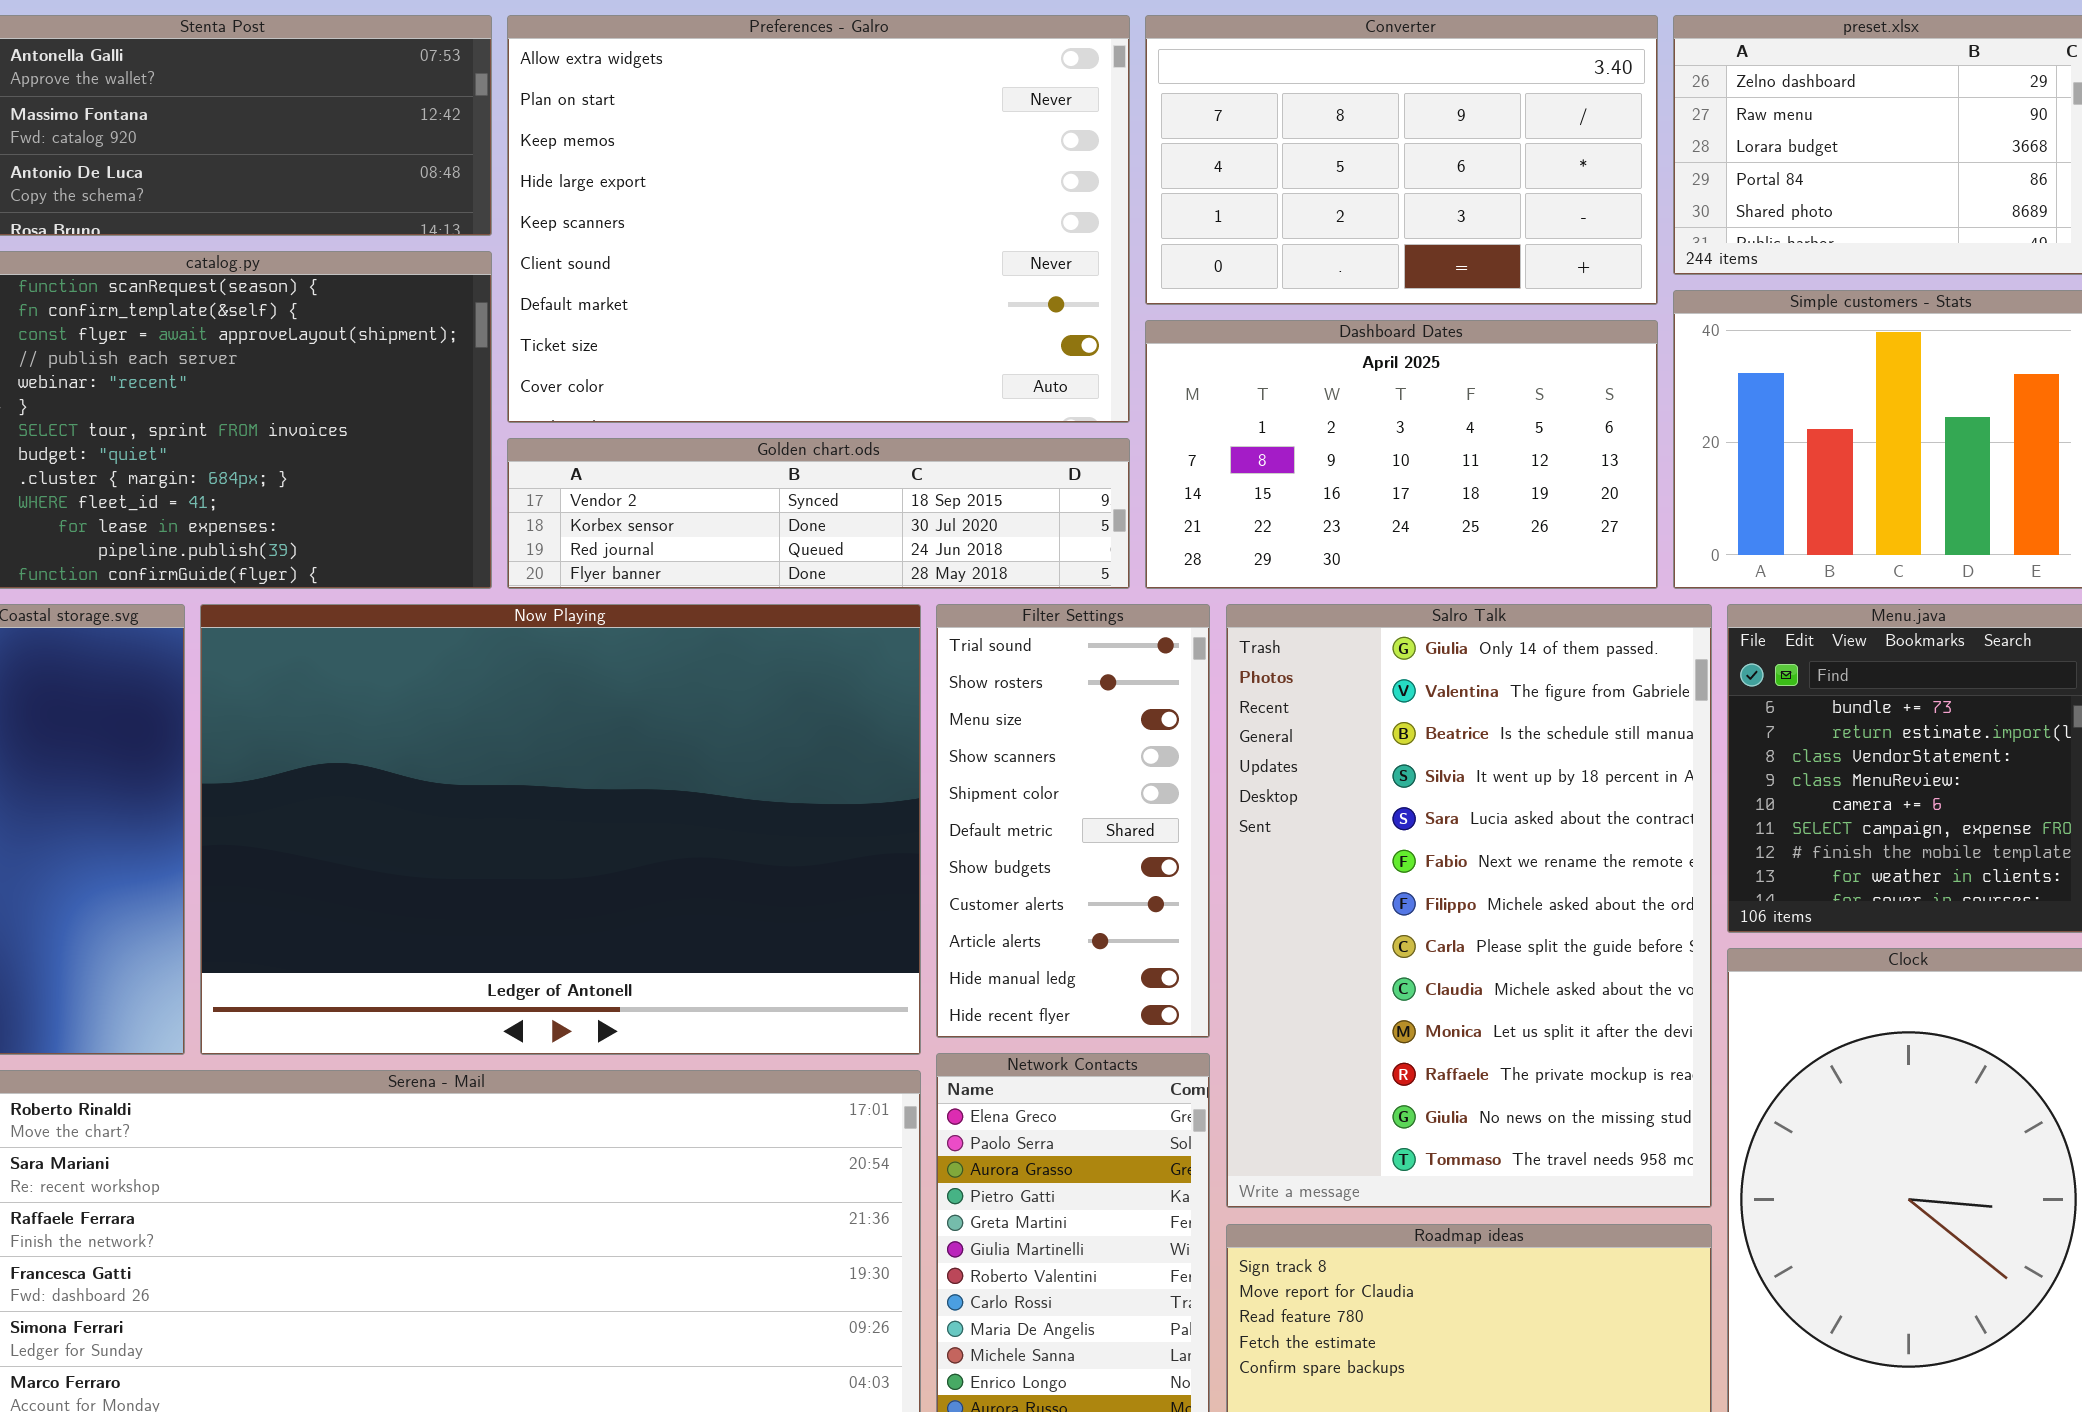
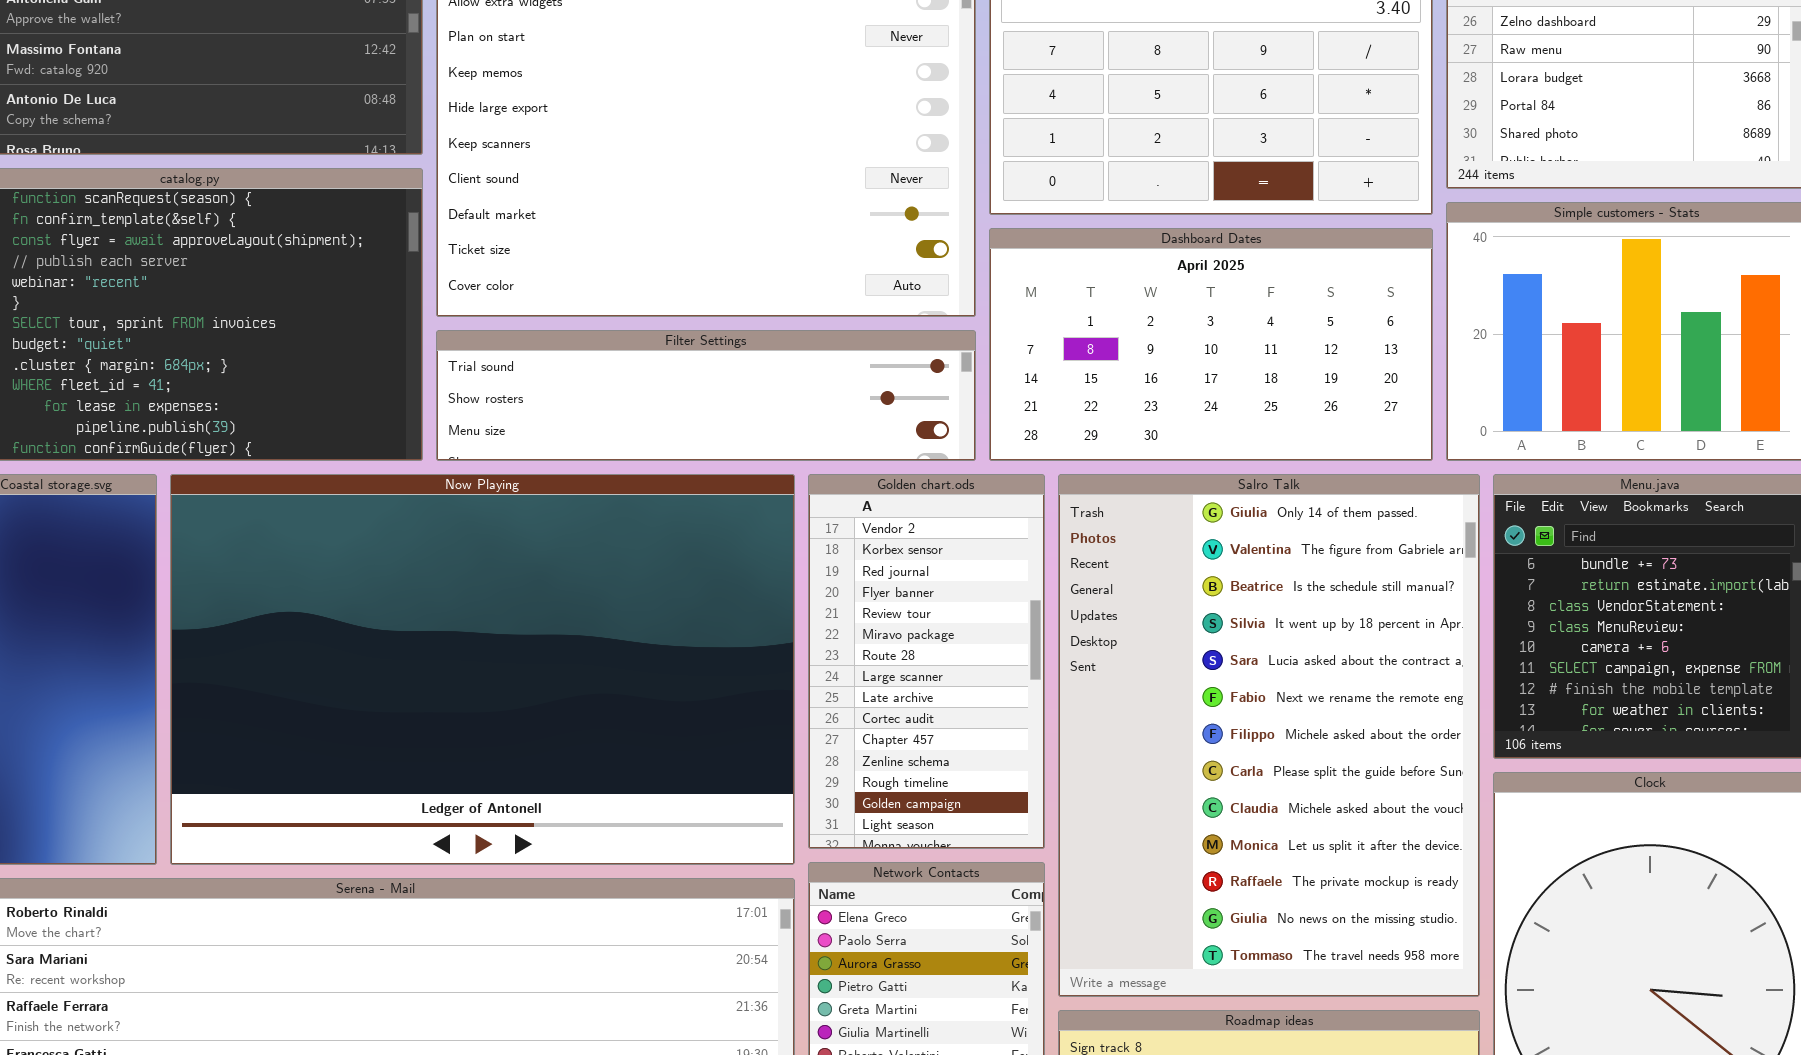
Golden chart.ods: [507,438,1130,589] -> [808,474,1045,849], moved, resized
Filter Settings: [936,604,1210,1038] -> [436,330,976,461], moved, resized

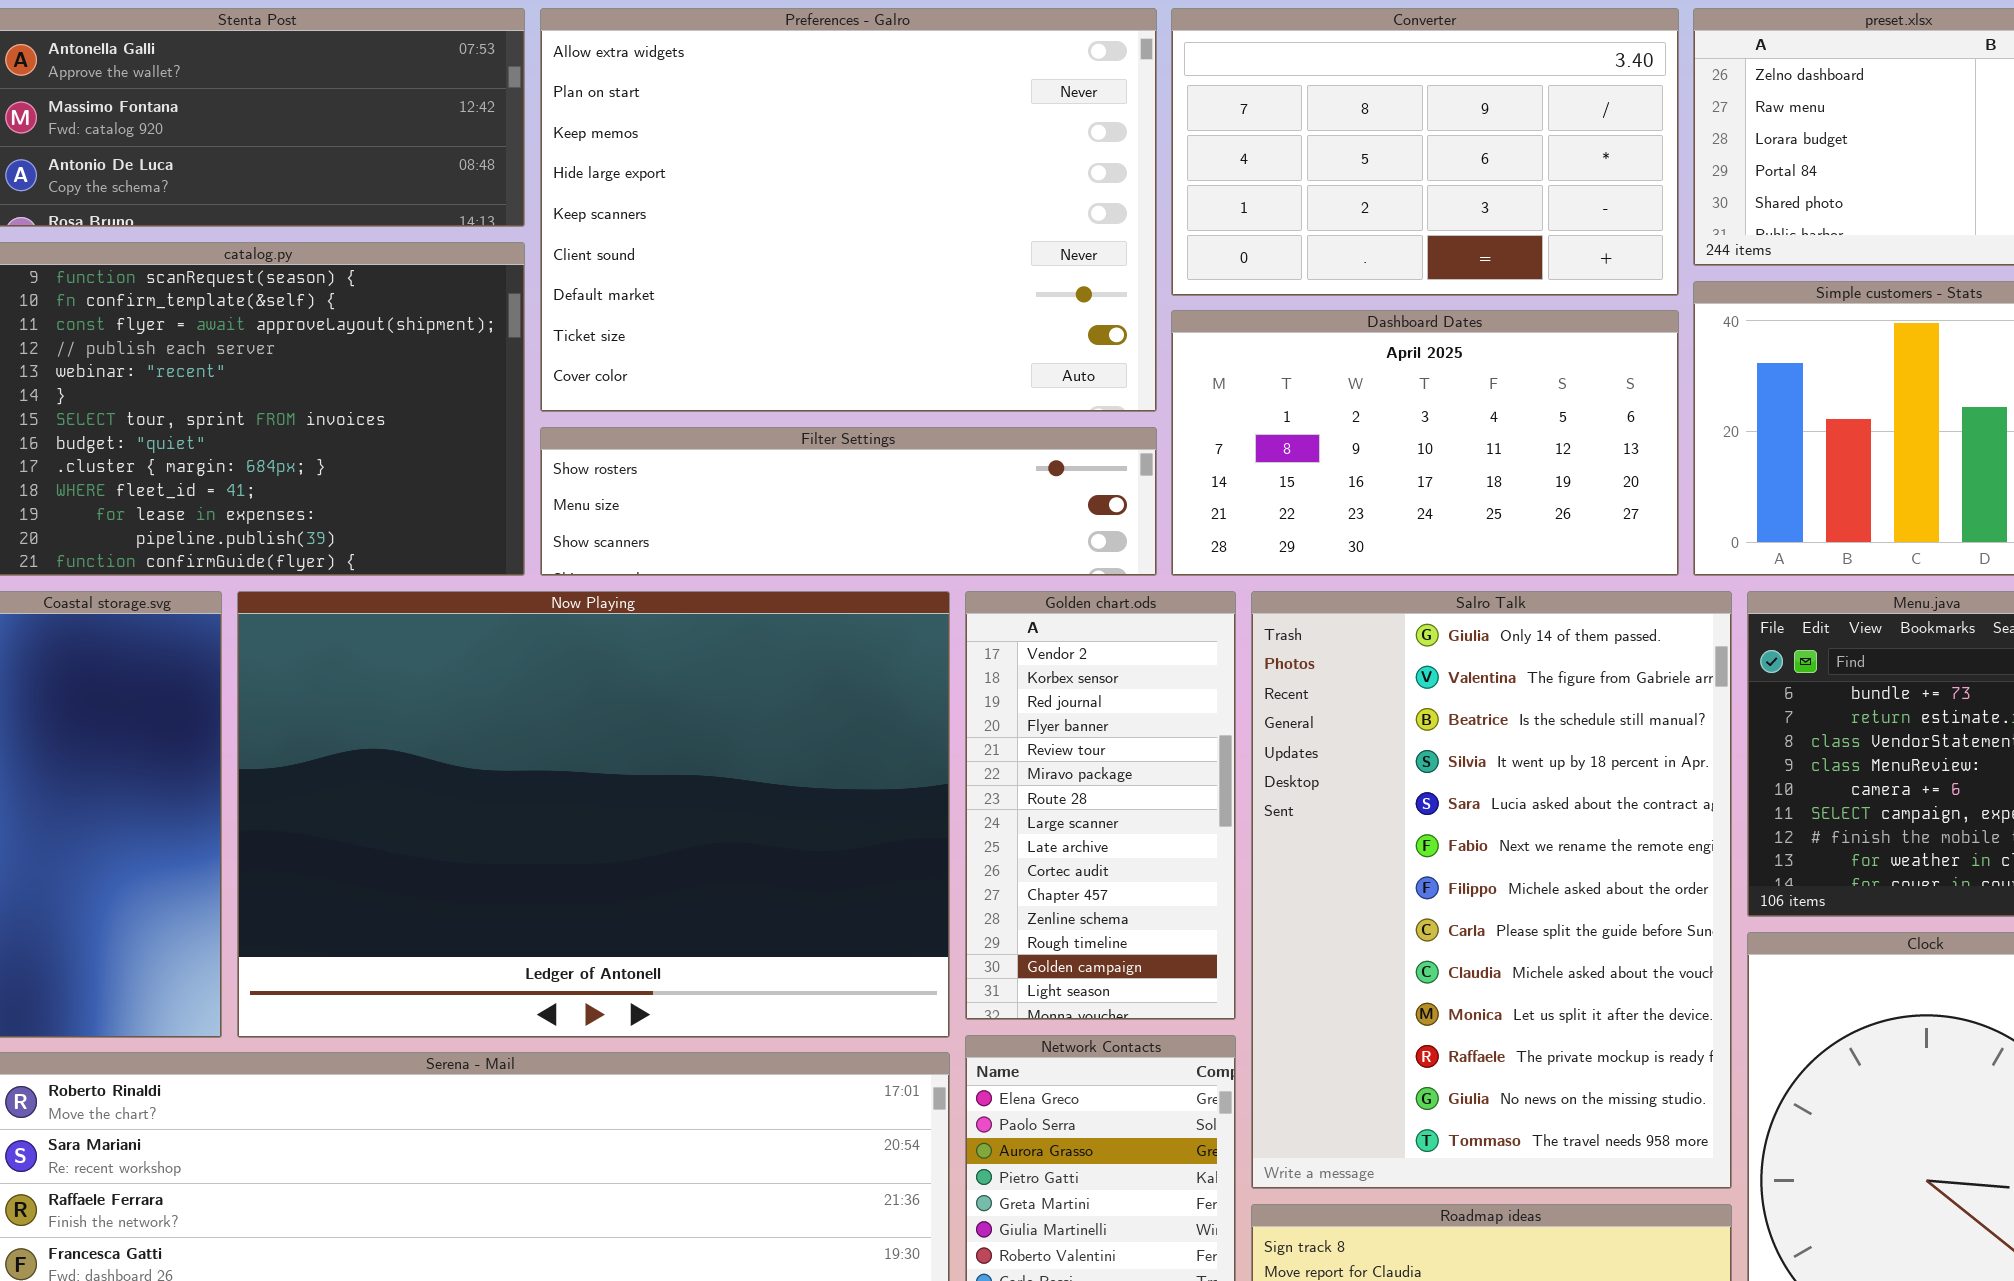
Filter Settings: [436,330,976,461] -> [540,427,1157,576], scrolled down 1 row

